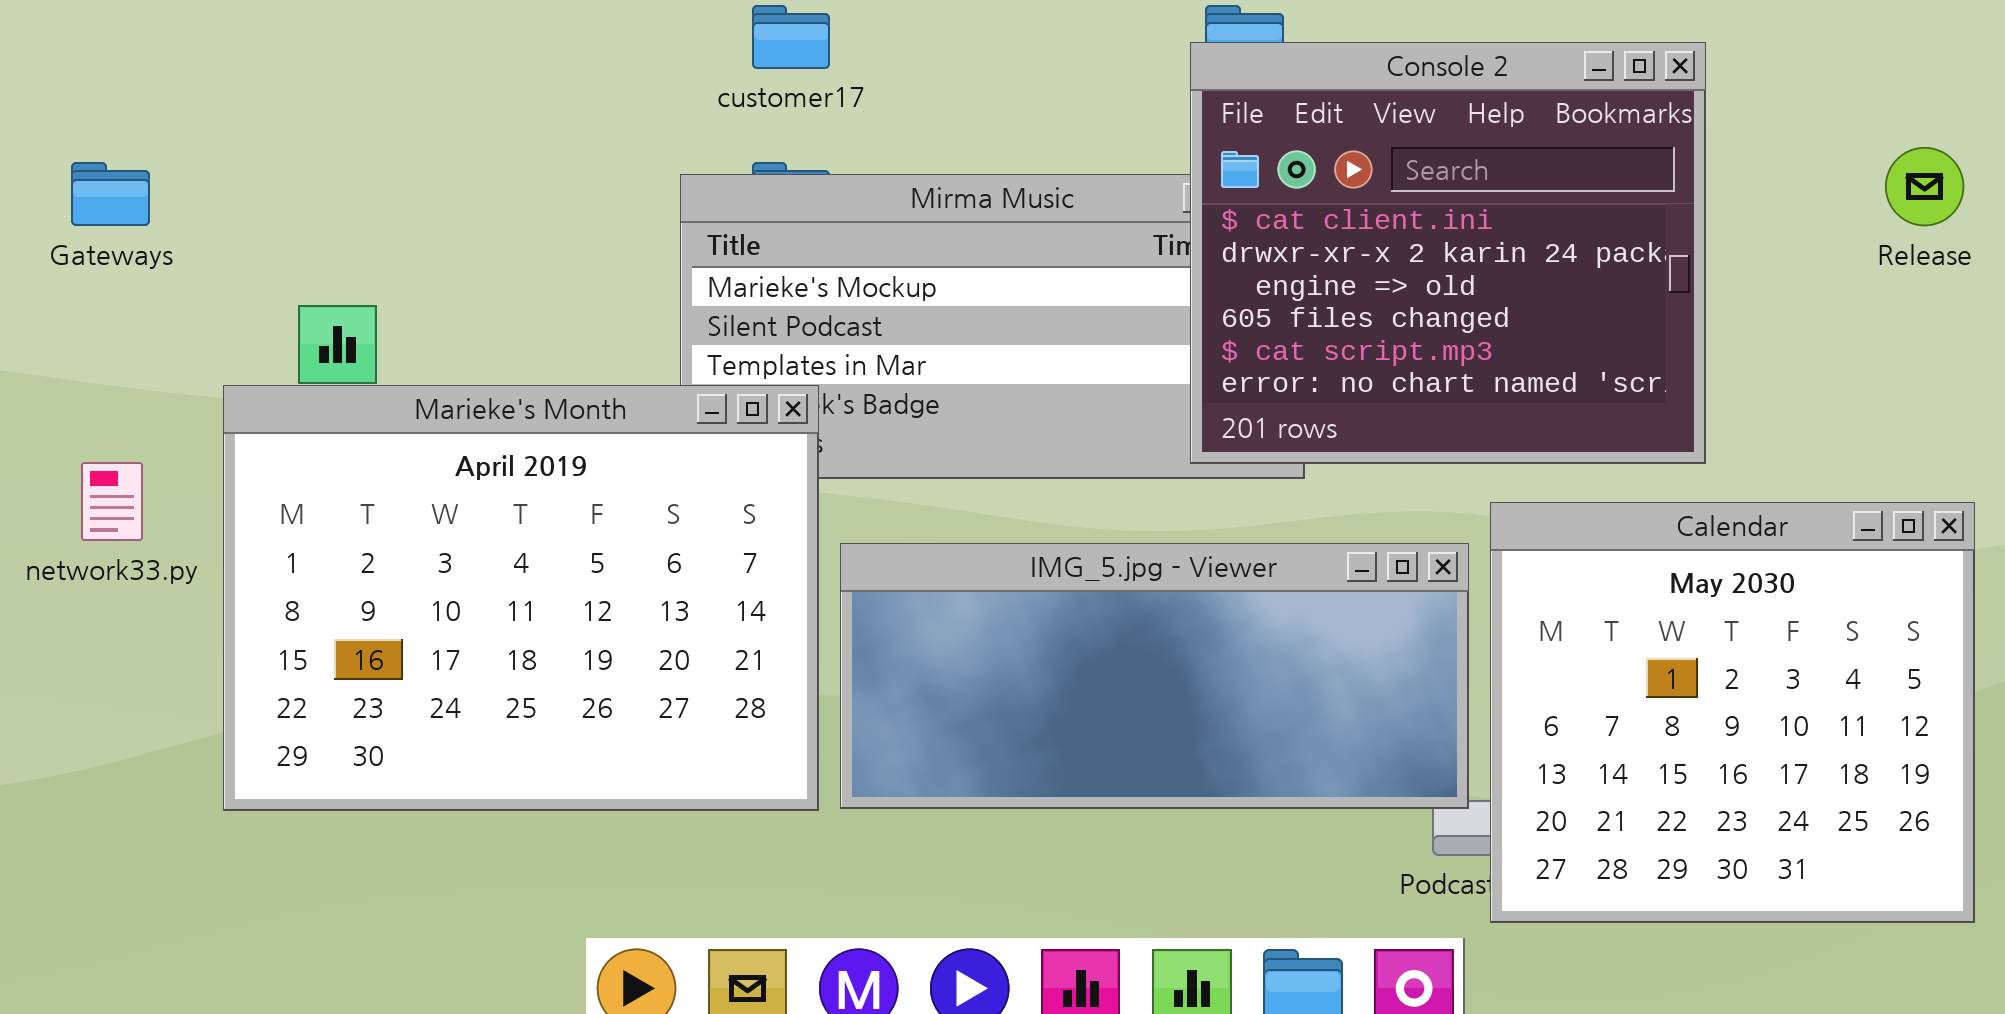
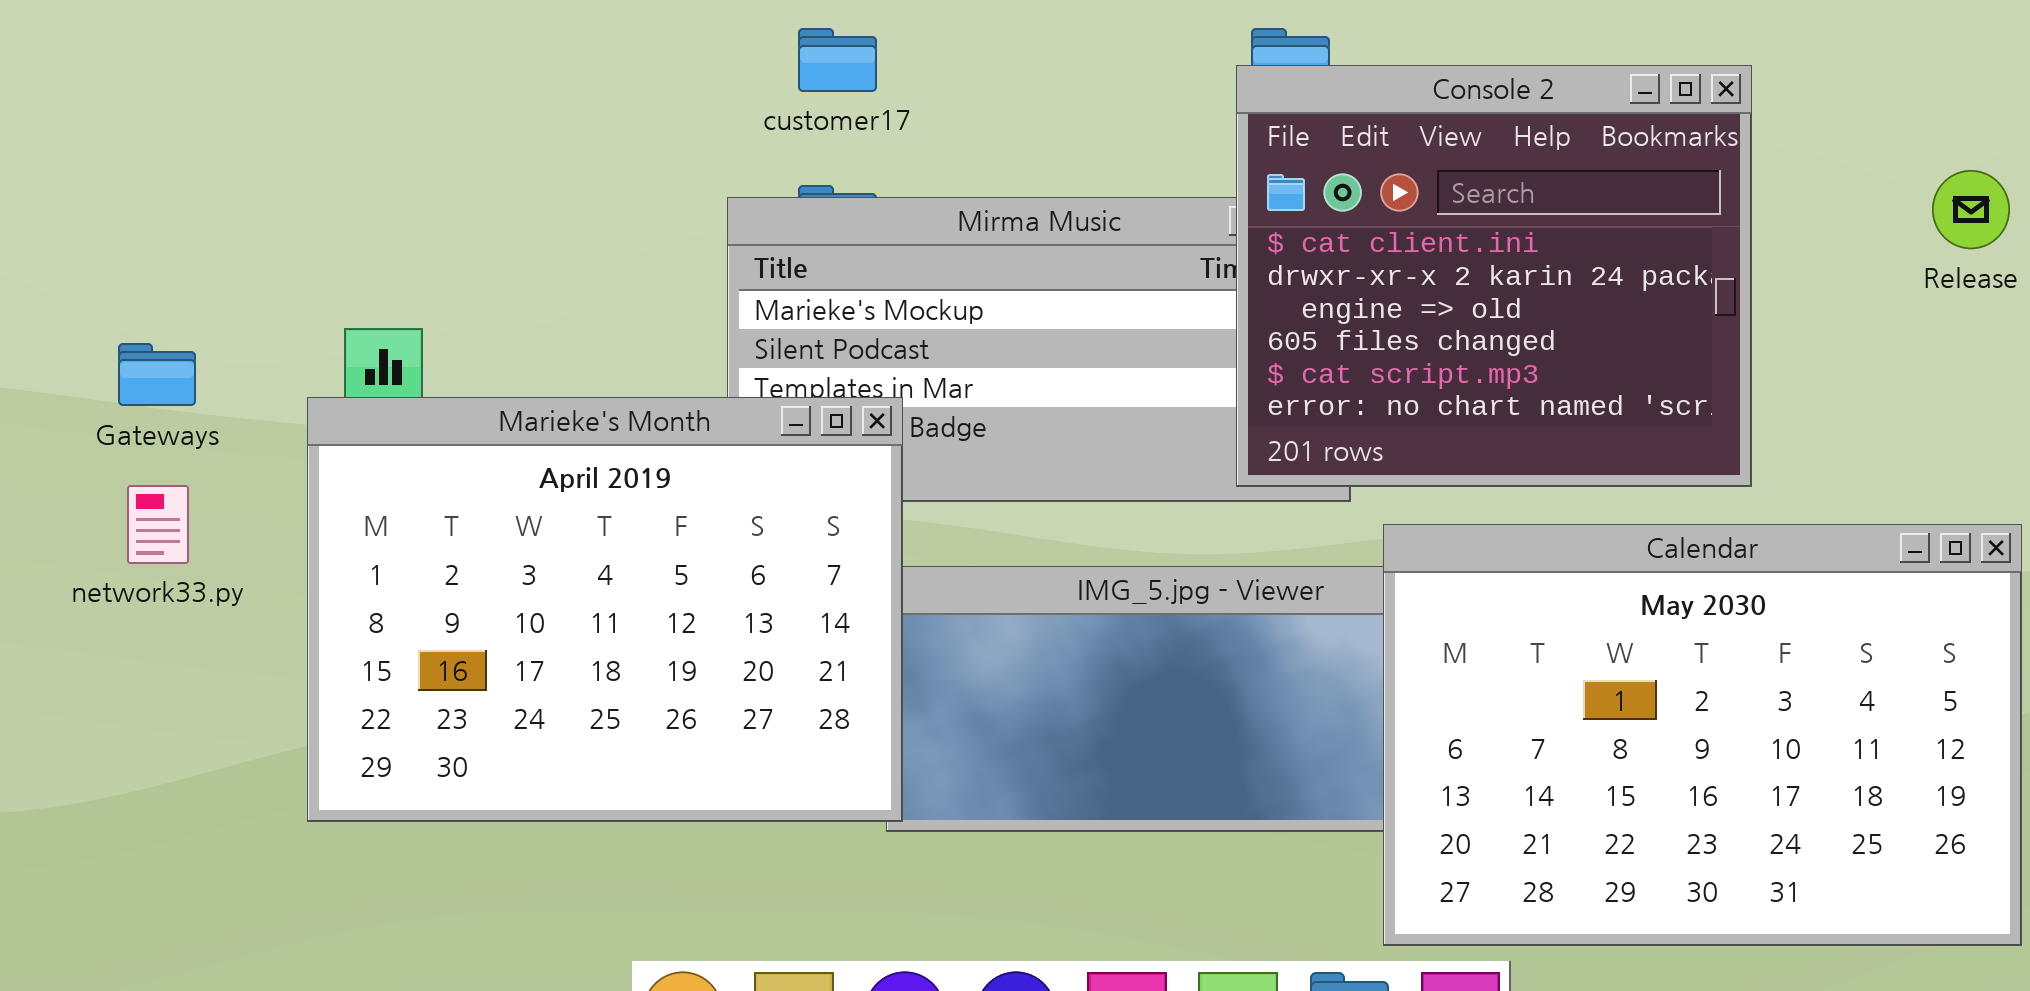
Gateways: [71,162,150,226] -> [118,343,196,406], moved
Marieke's Month: [223,385,819,811] -> [307,397,903,822], moved
Calendar: [1490,502,1975,923] -> [1383,524,2022,946], resized

